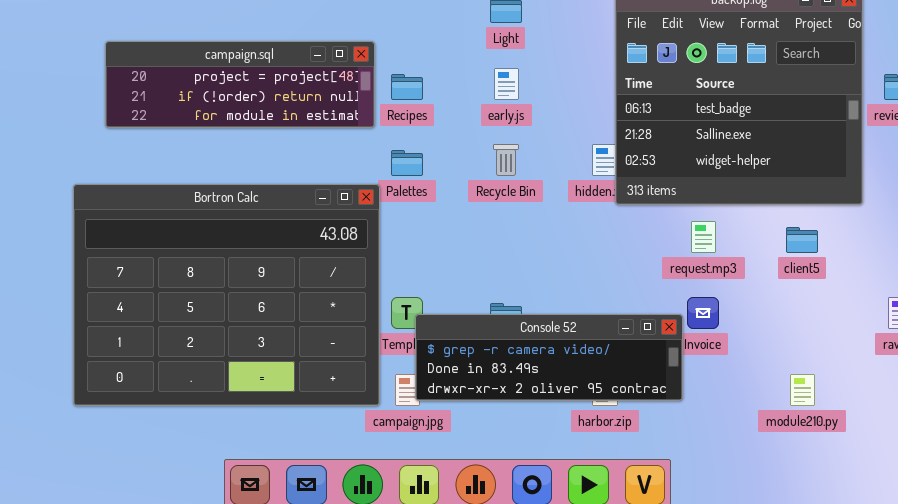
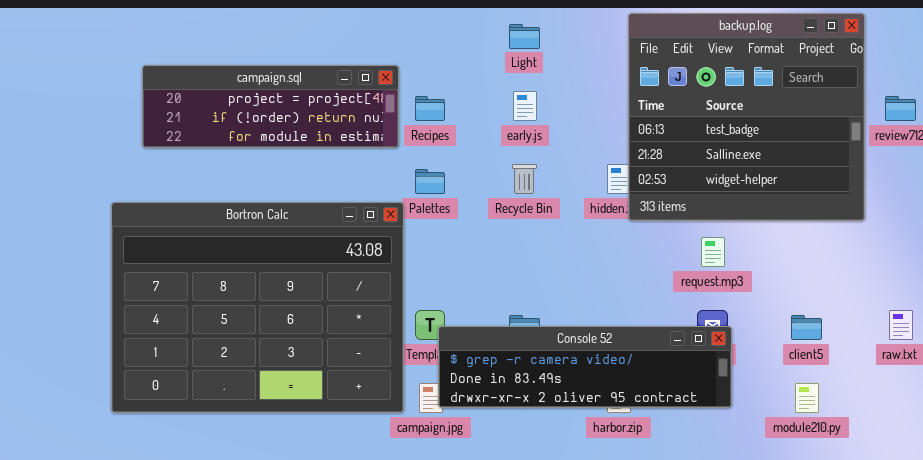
client5: [786,227,818,253] -> [791,315,822,340], moved
Console 52: [415,314,683,401] -> [438,326,732,408], resized

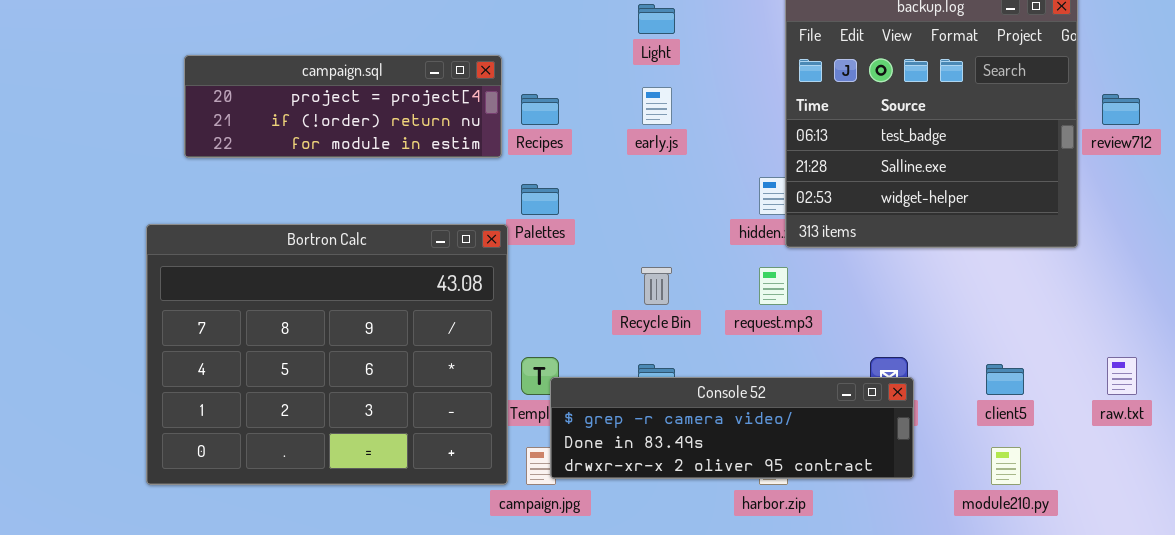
Recycle Bin: [512,164,537,194] -> [641,267,672,305], moved
request.mp3: [701,237,725,267] -> [759,267,788,305], moved

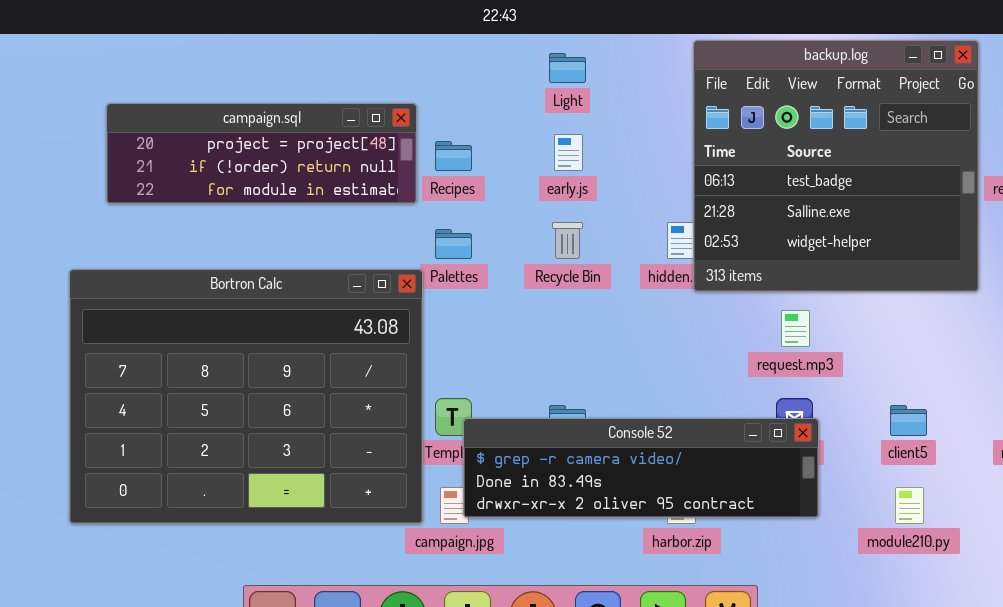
Recycle Bin: [641,267,672,305] -> [552,222,583,259], moved
request.mp3: [759,267,788,305] -> [781,310,810,347], moved

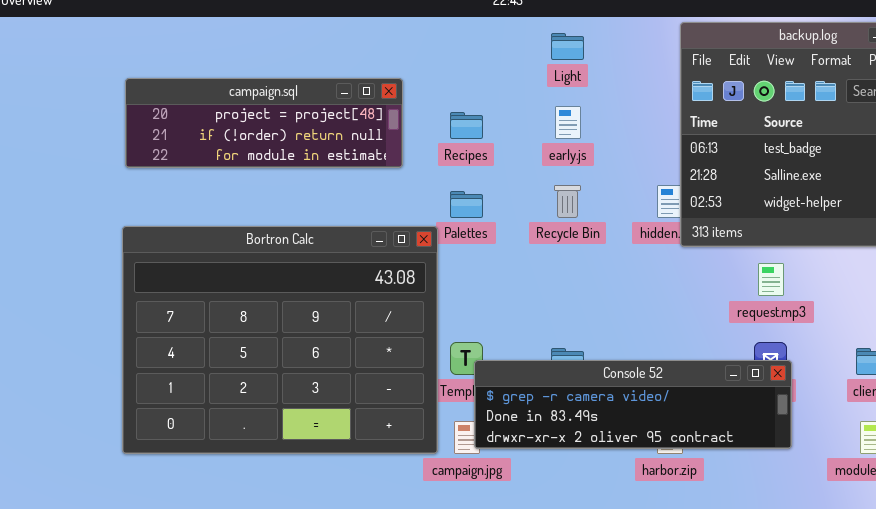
campaign.sql: [106,103,417,204] -> [125,78,403,168], moved

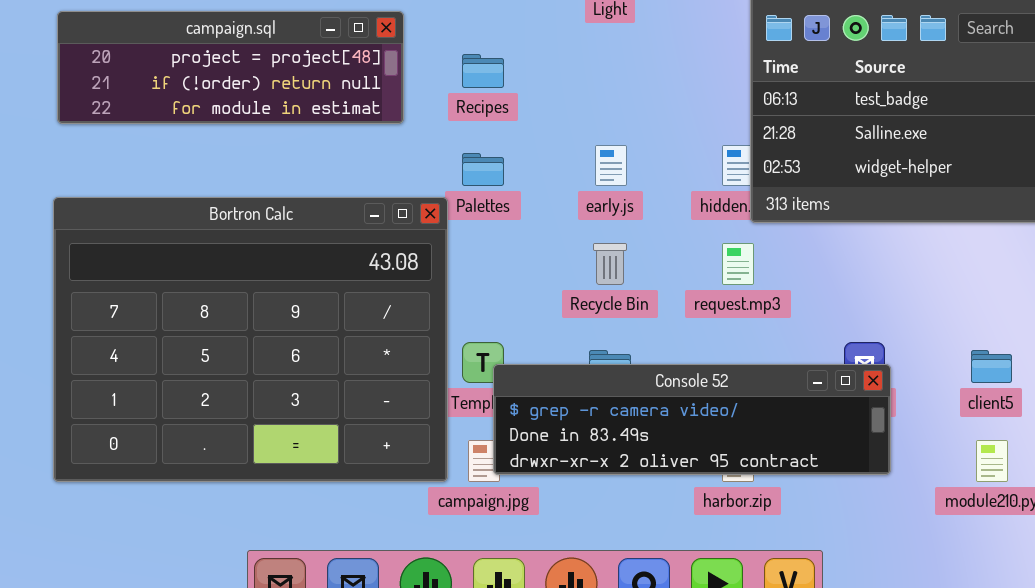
early.js: [555,106,581,139] -> [595,145,627,186], moved
Recycle Bin: [554,185,581,218] -> [593,243,627,285], moved
request.mp3: [758,263,784,296] -> [722,243,754,285], moved

